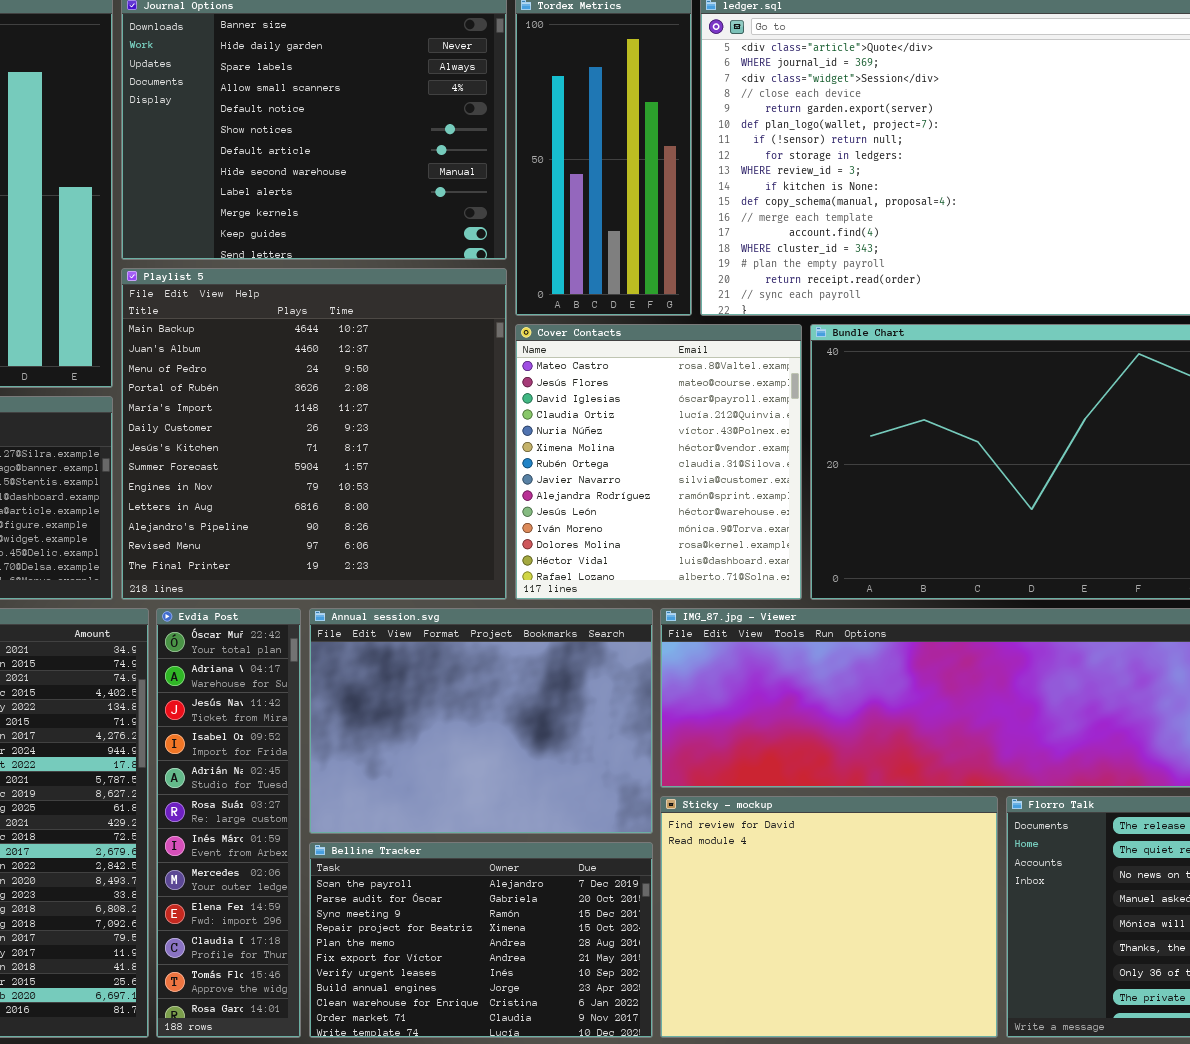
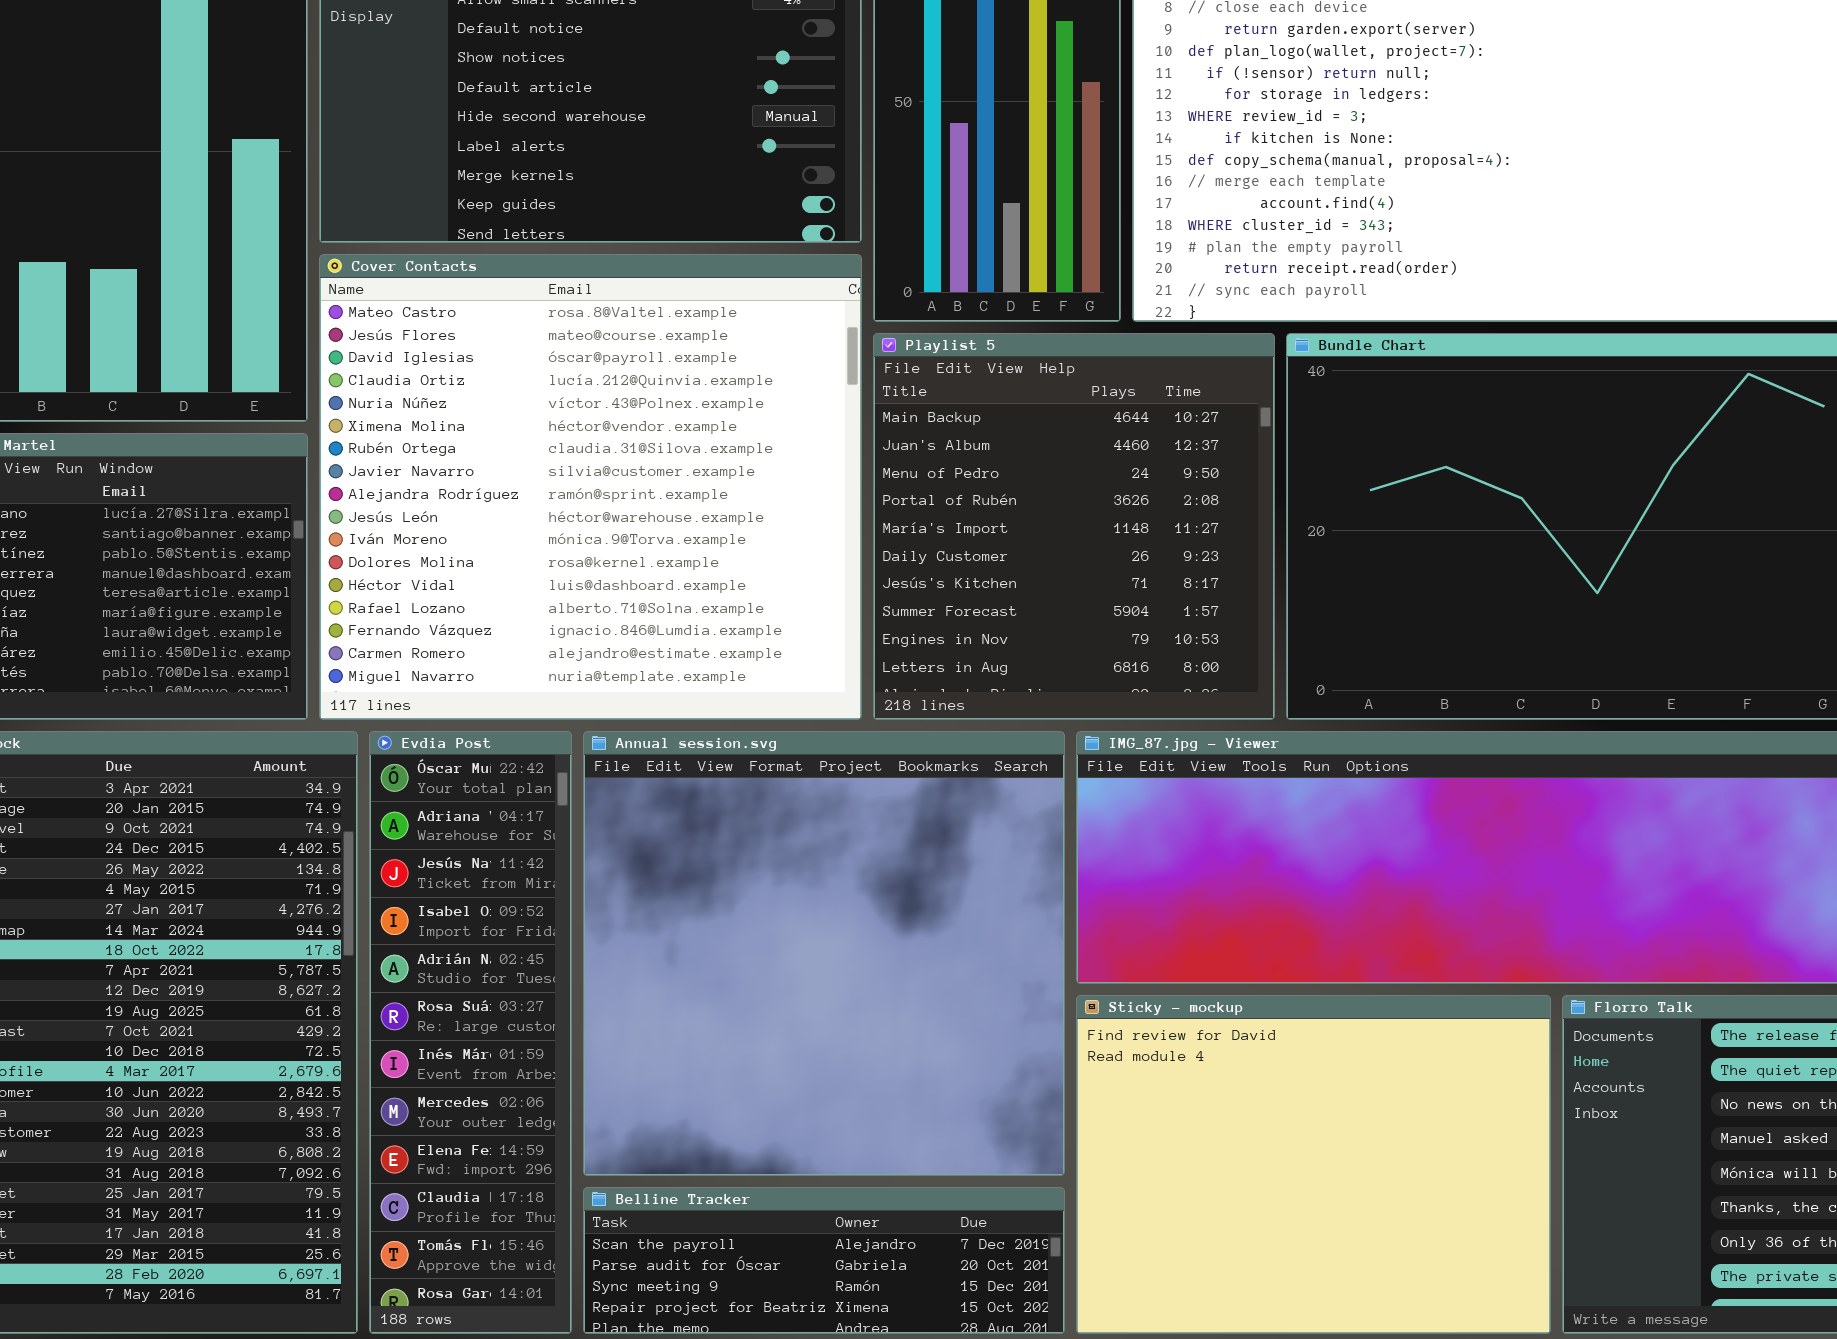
Playlist 5: [121,268,507,600] -> [873,333,1275,720], moved, resized
Cover Contacts: [515,324,802,600] -> [319,254,862,720], moved, resized
Annual session.svg: [309,608,653,834] -> [583,731,1065,1176], resized
Belline Tracker: [309,842,653,1038] -> [583,1187,1065,1334], resized

